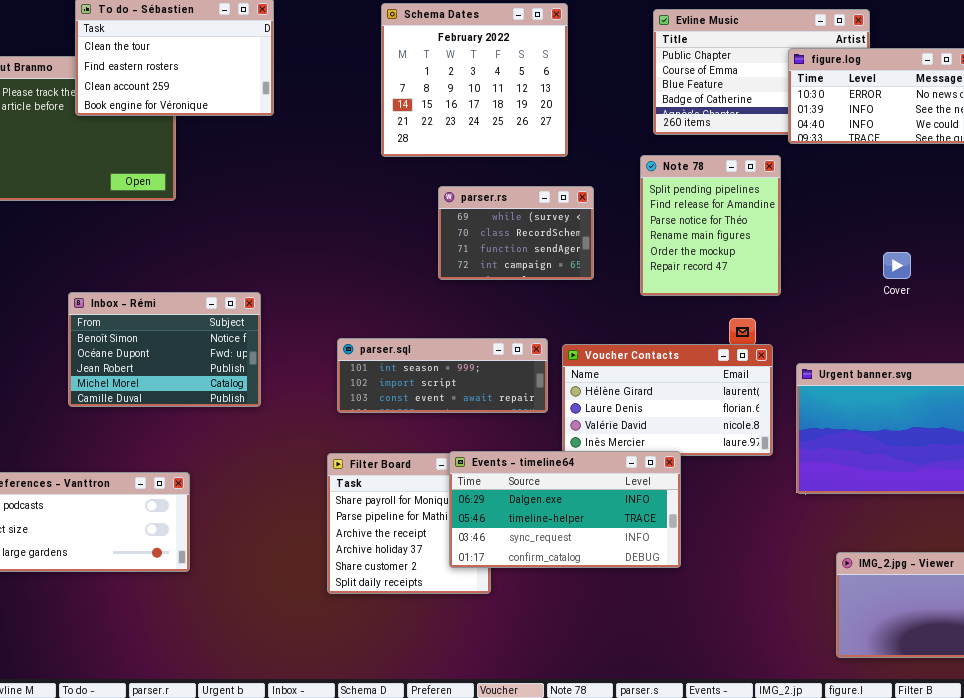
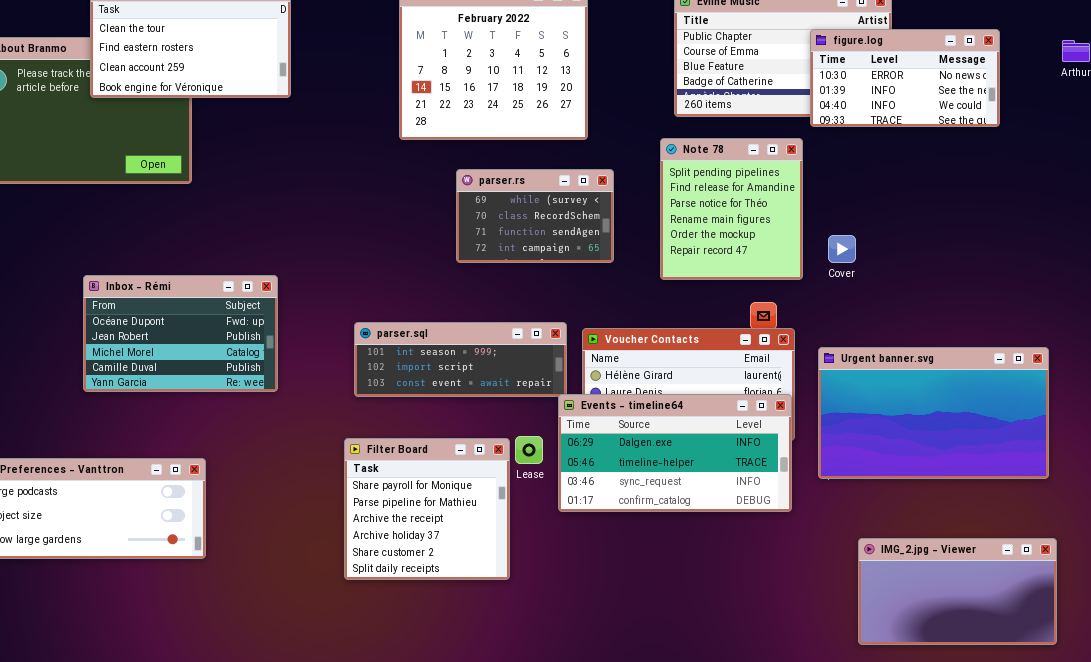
Cover: [883,252,911,279] -> [828,235,856,263], moved
Inbox - Rémi: [68,292,261,407] -> [83,275,278,392], scrolled down 1 row
Events - timeline64: [449,451,681,568] -> [558,394,792,512], moved

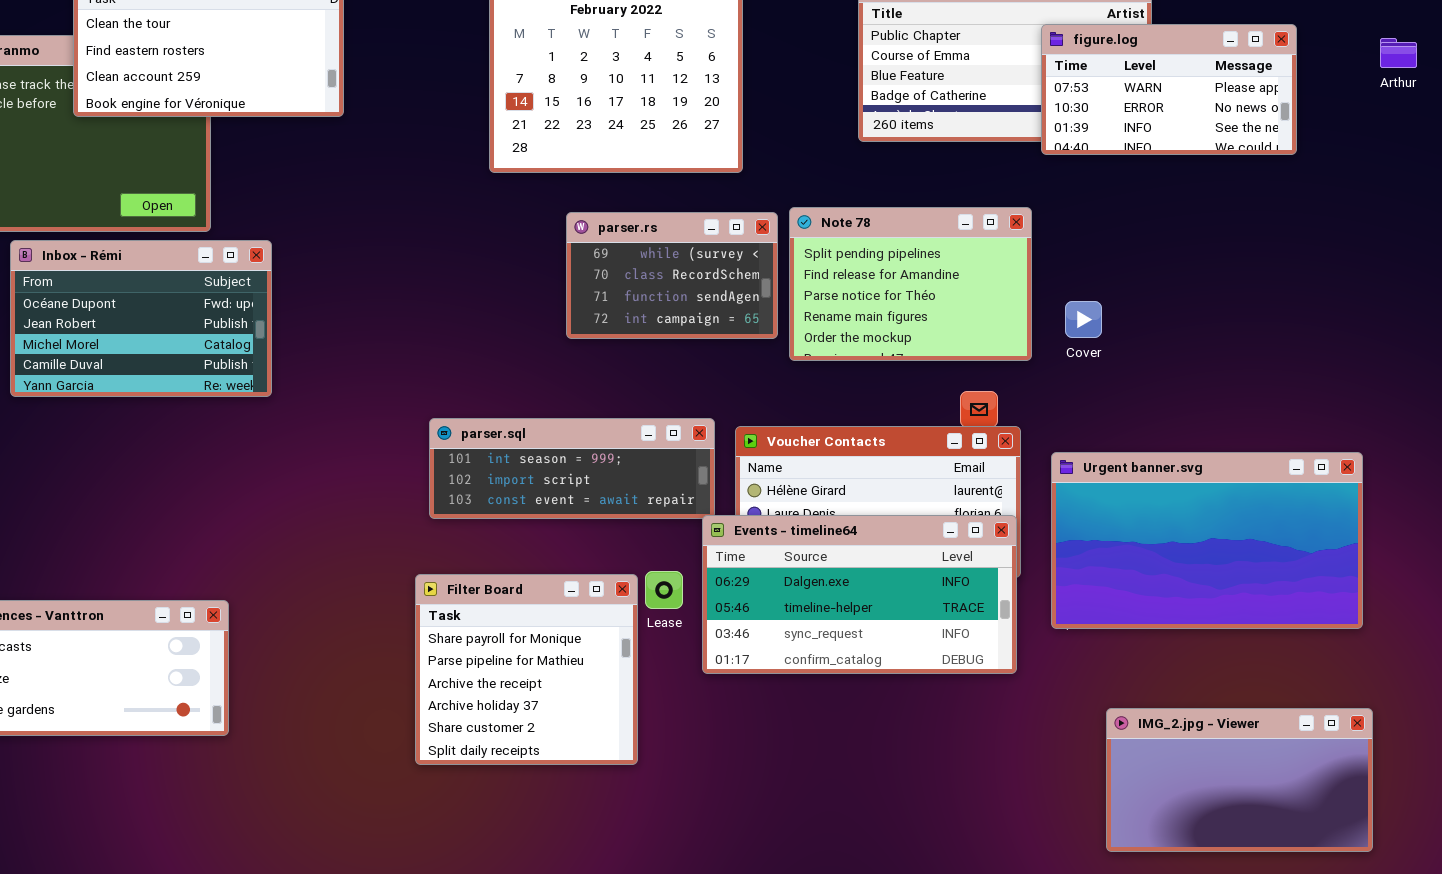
figure.log: [810,29,1000,127] -> [1041,24,1297,155], scrolled up 1 row
Note 78: [660,138,803,280] -> [789,207,1032,361], resized
Inbox - Rémi: [83,275,278,392] -> [10,240,272,397], moved

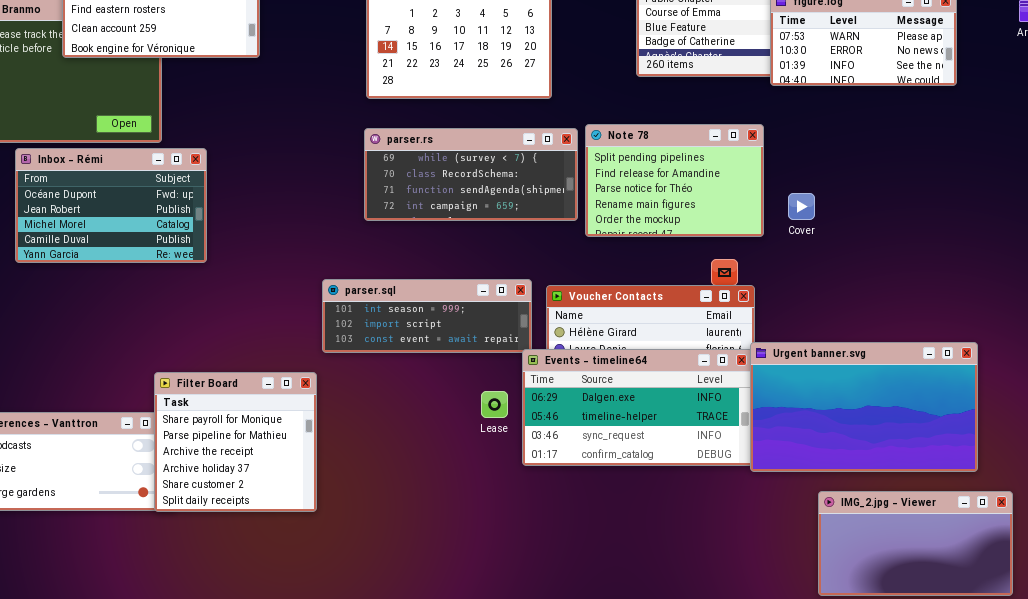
parser.rs: [566,212,778,339] -> [364,128,578,221], resized
Urgent banner.svg: [1051,452,1363,629] -> [750,342,978,472], moved
Filter Board: [415,574,638,765] -> [154,372,317,512], moved

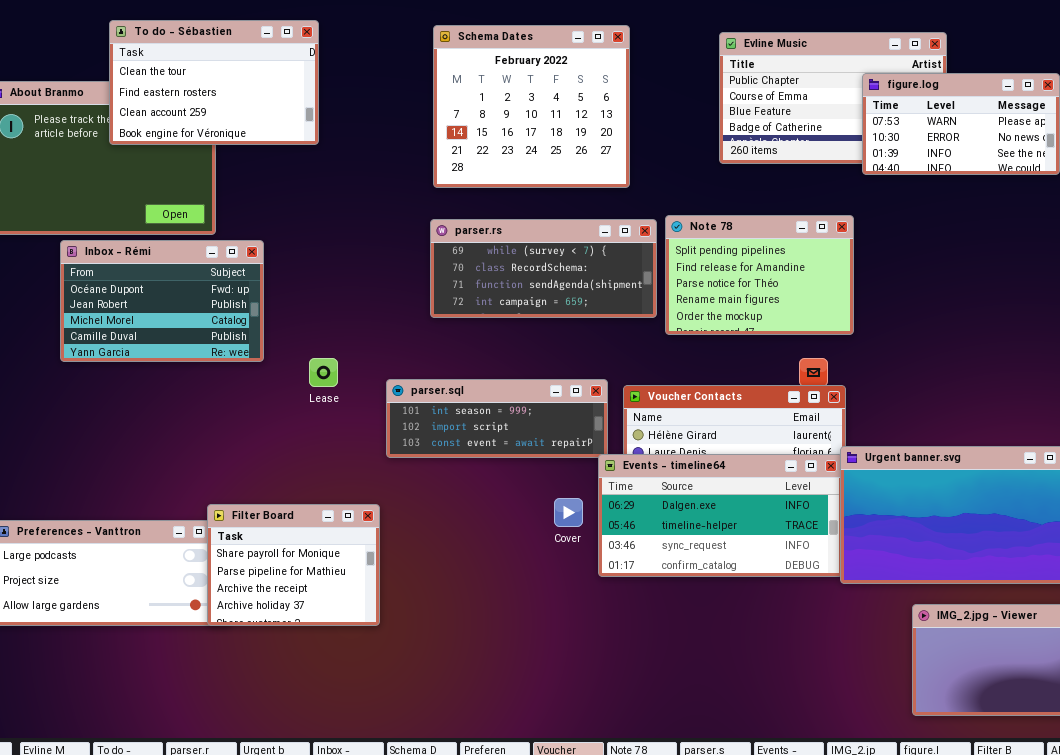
Cover: [788,193,815,220] -> [554,498,583,527], moved
Filter Board: [154,372,317,512] -> [207,504,380,626], resized
Lease: [481,391,508,418] -> [309,358,338,387], moved

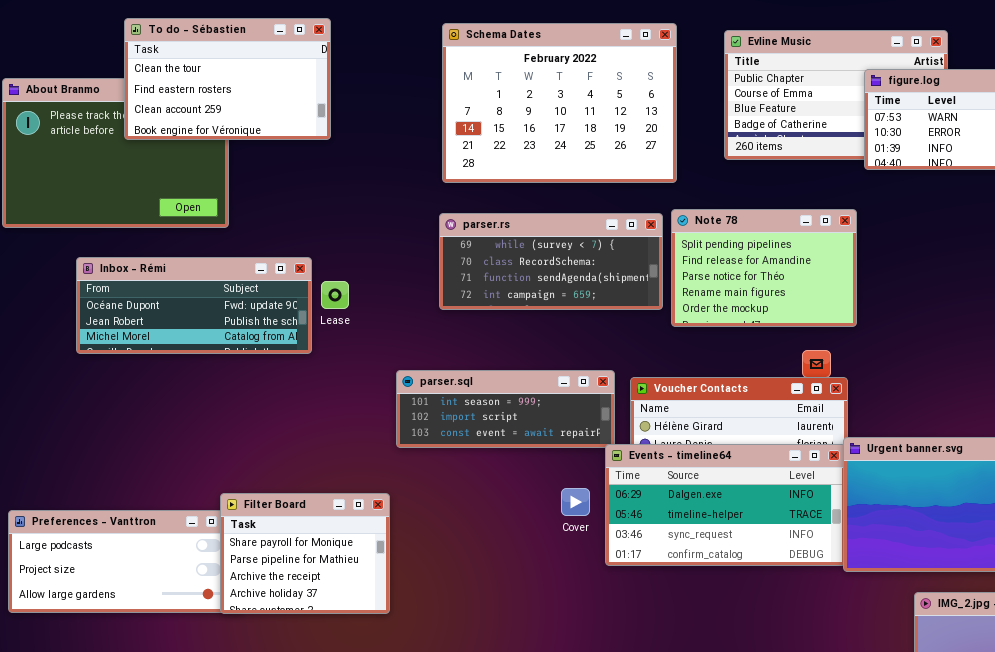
Schema Dates: [433,25,630,188] -> [442,23,677,183], resized
Inbox - Rémi: [60,240,264,362] -> [76,257,312,354], resized
Lease: [309,358,338,387] -> [321,281,349,309], moved

